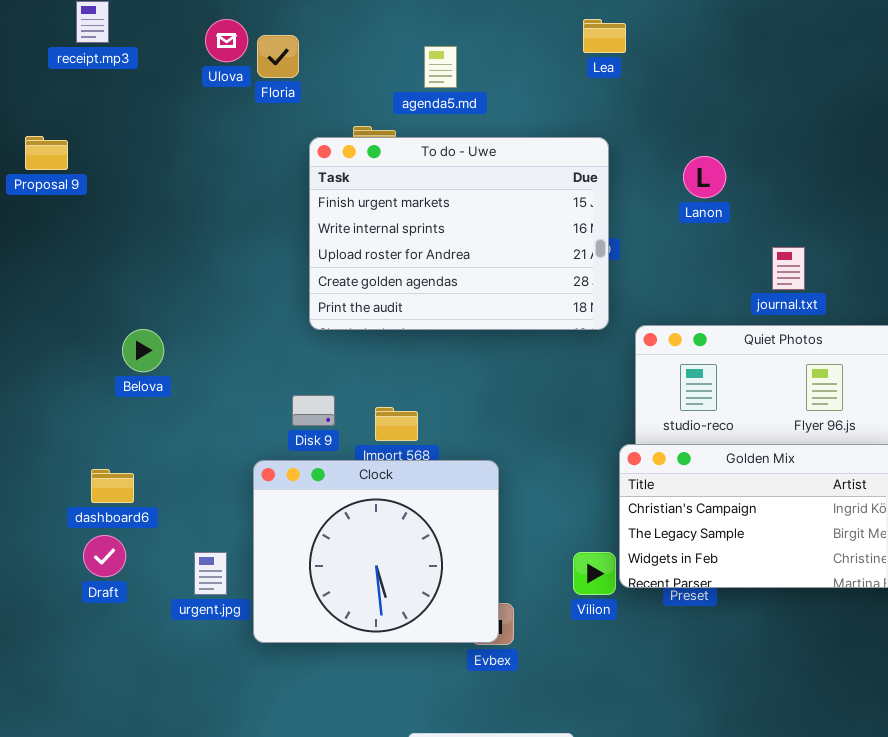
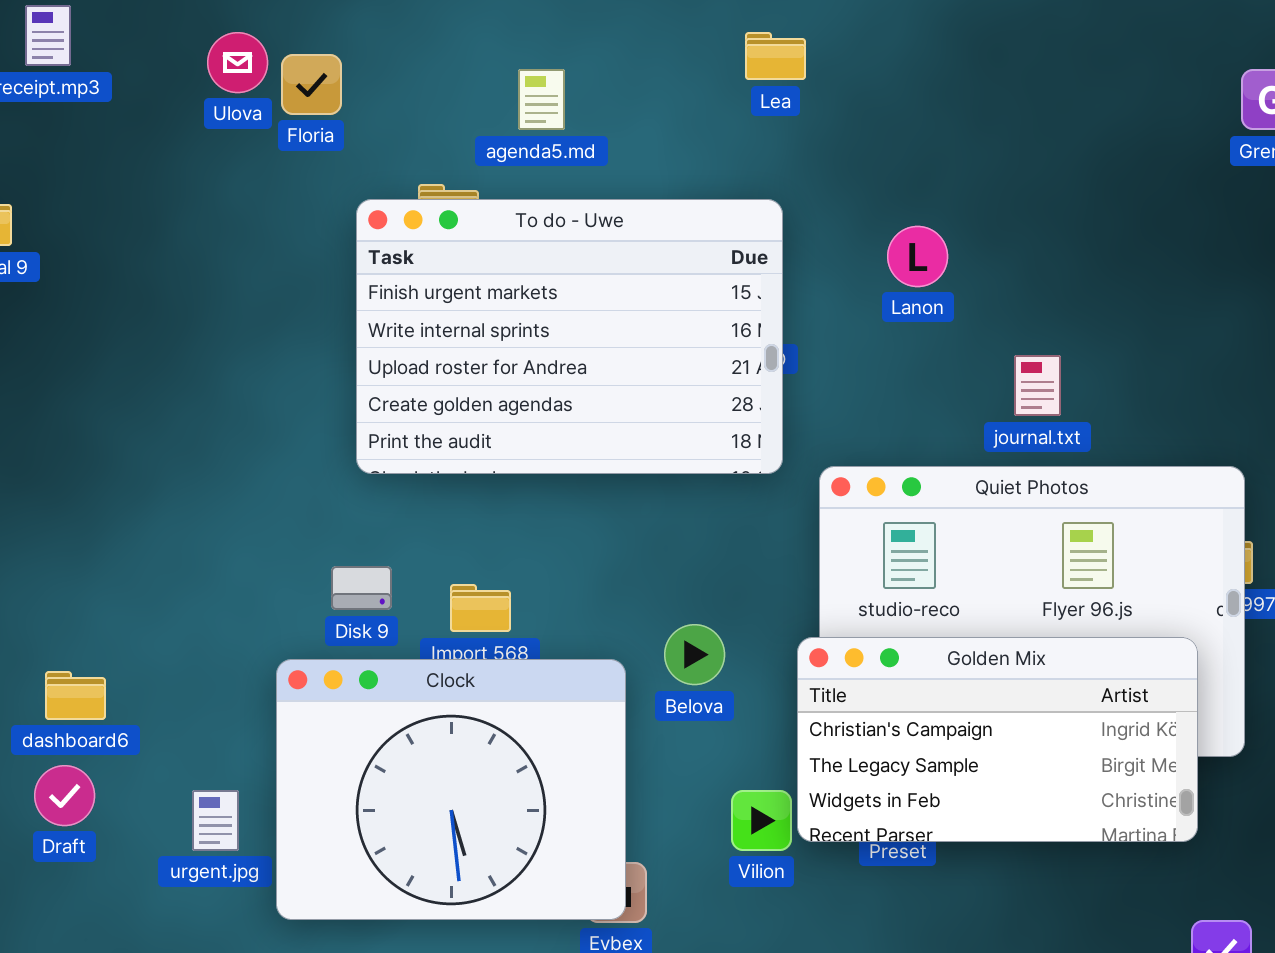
Belova: [122,329,164,372] -> [664,624,725,685], moved

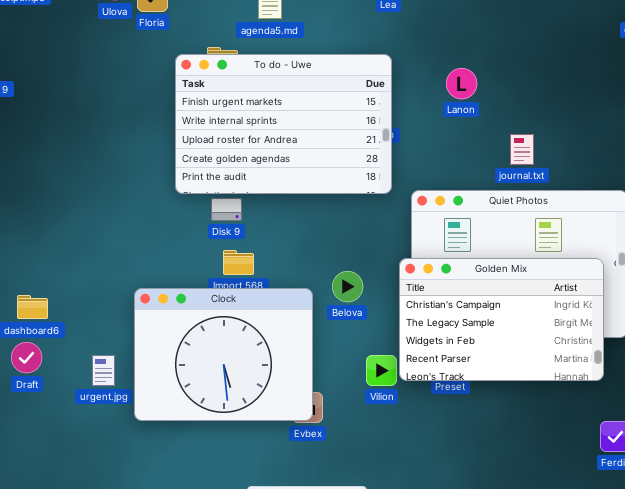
Disk 9: [331,566,392,610] -> [211,198,242,221], moved
Golden Mix: [797,637,1198,842] -> [399,258,604,381], resized

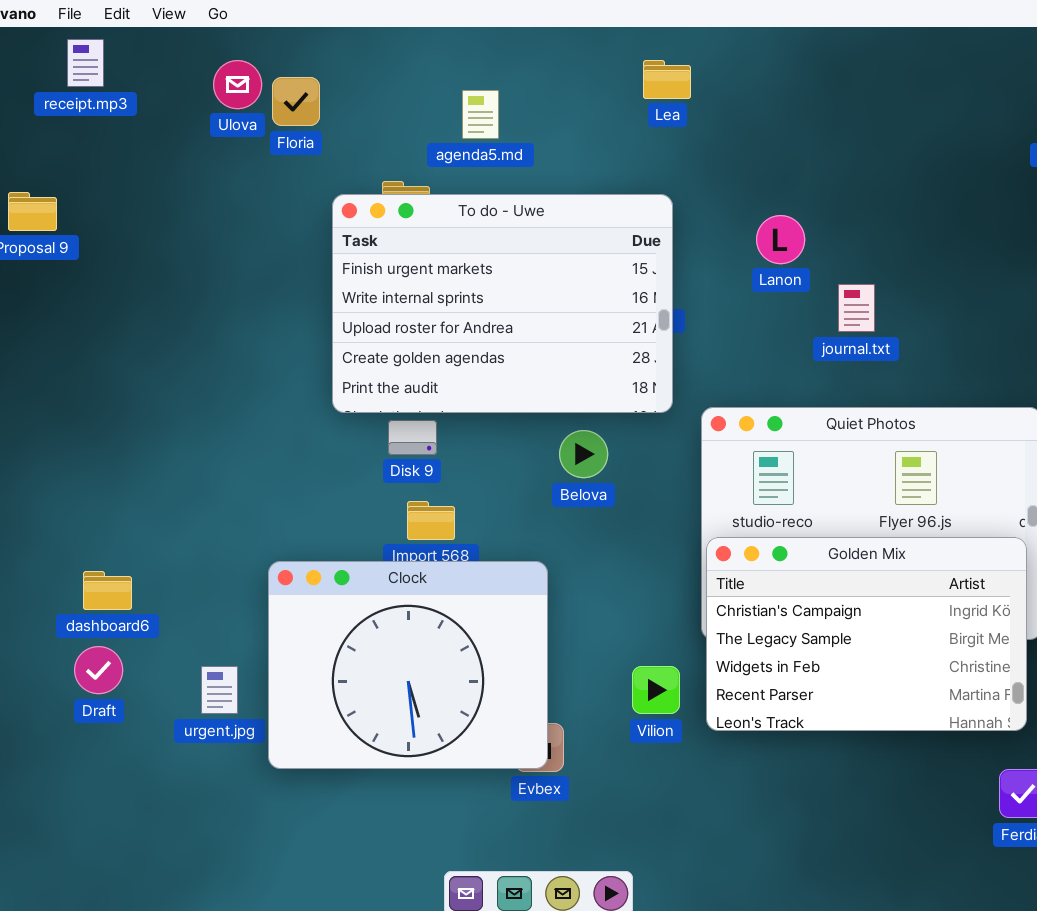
journal.txt: [510,134,534,165] -> [838,284,875,332], moved
Golden Mix: [399,258,604,381] -> [706,537,1027,731], moved
Belova: [332,271,363,302] -> [559,430,608,478], moved

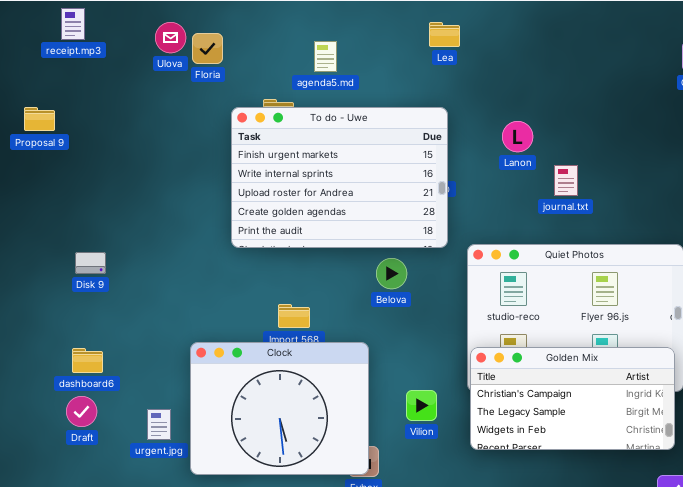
Disk 9: [388,420,437,455] -> [75,252,106,274], moved
Golden Mix: [706,537,1027,731] -> [470,347,675,450], resized
Vilion: [632,666,680,714] -> [406,390,437,421], moved

